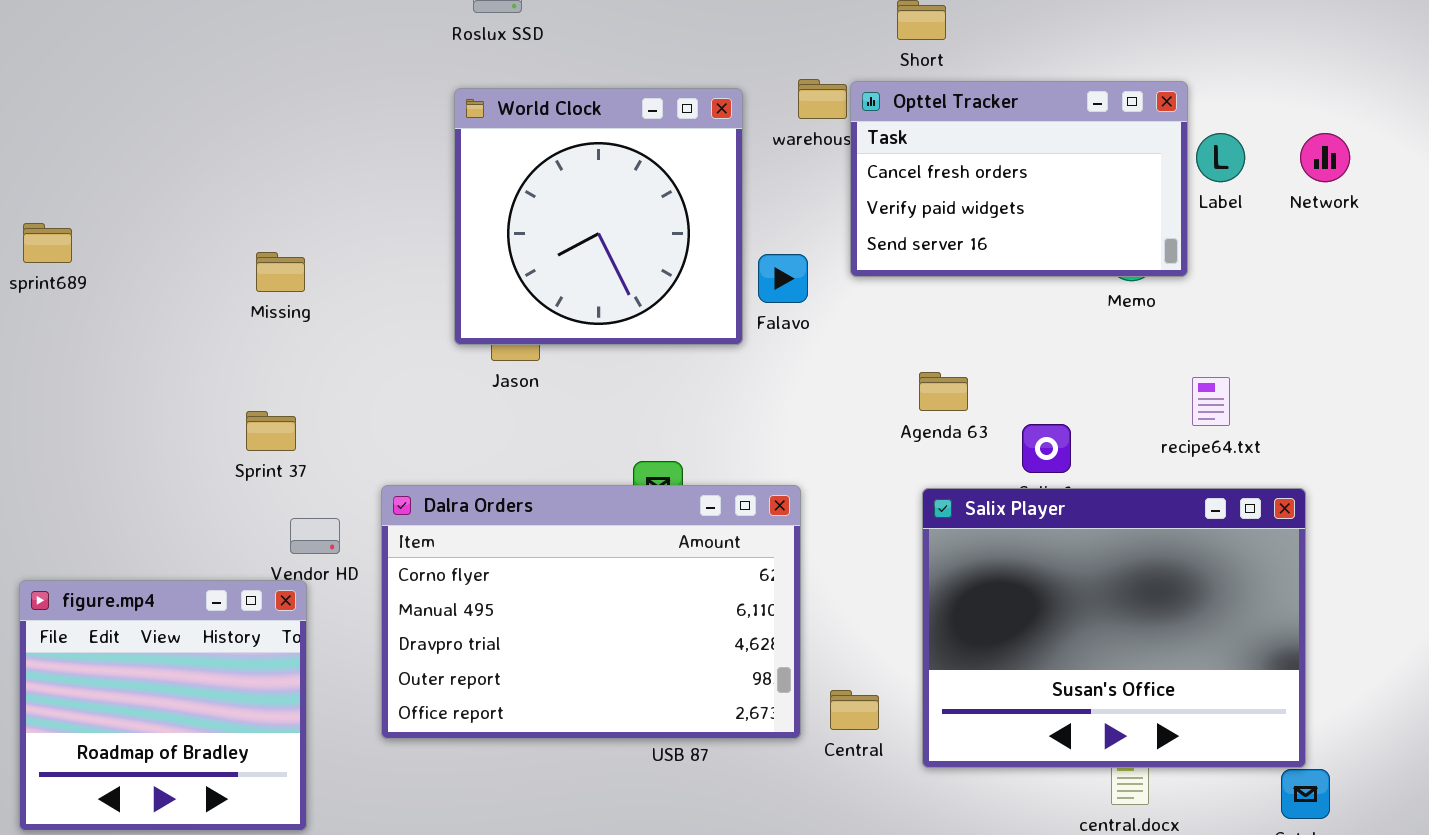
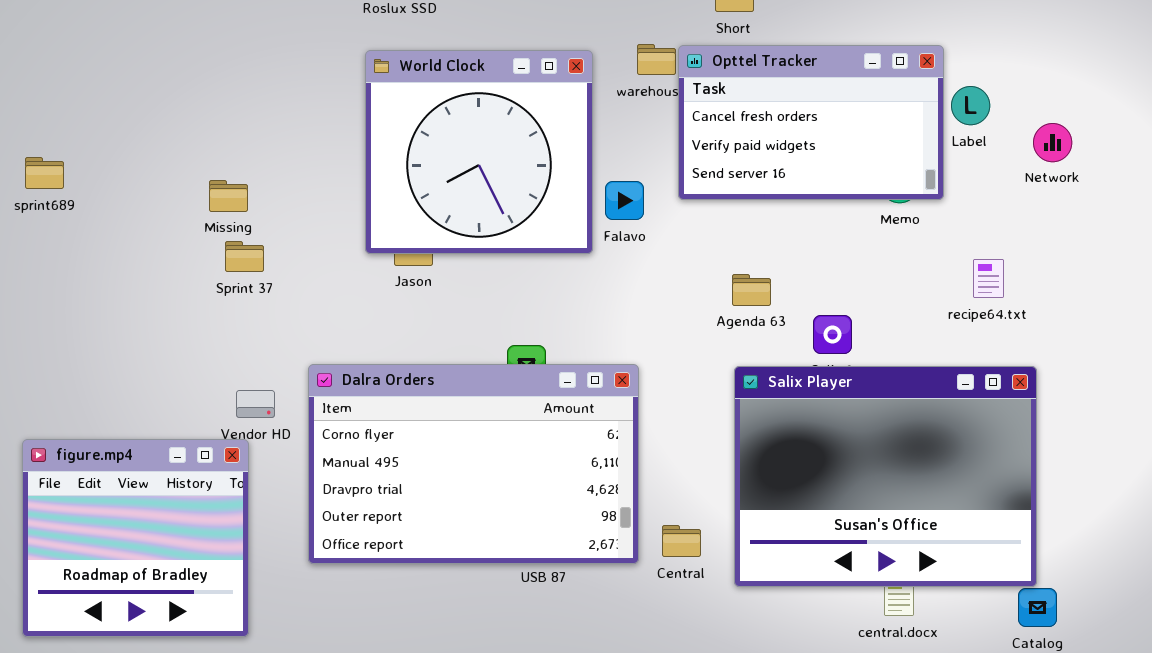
Network: [1300,133,1350,182] -> [1033,123,1072,162], moved
recipe64.txt: [1192,377,1230,426] -> [973,259,1004,298], moved
Sprint 37: [246,411,296,451] -> [225,241,264,272], moved

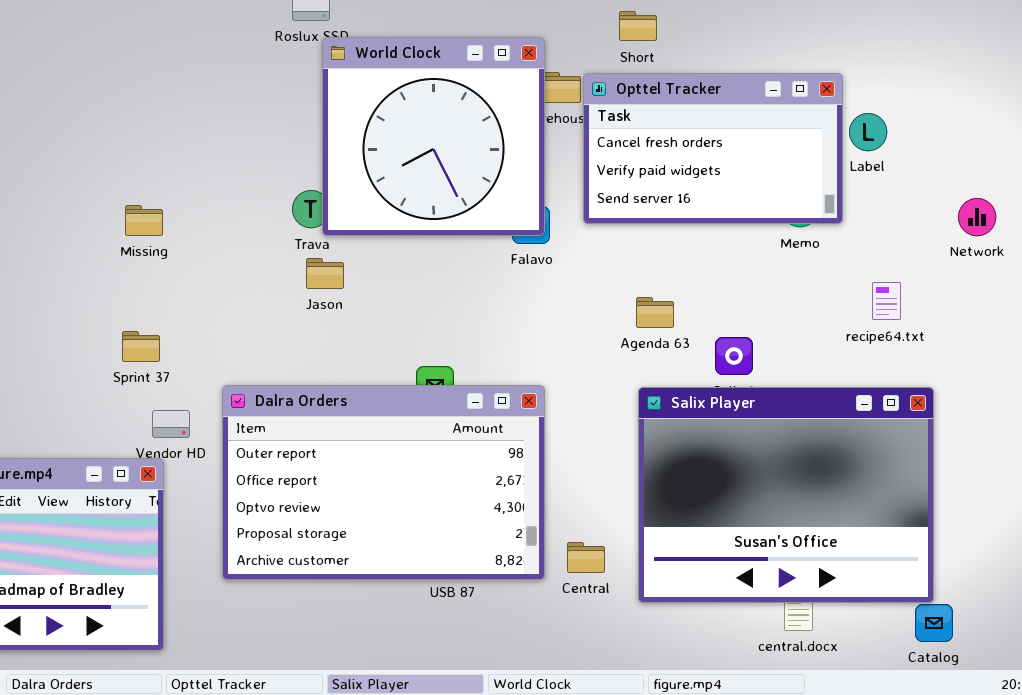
World Clock: [365,50,593,254] -> [322,37,545,236], moved
Network: [1033,123,1072,162] -> [958,198,996,236], moved
Sprint 37: [225,241,264,272] -> [122,331,160,362], moved
Dalra Orders: [308,364,639,564] -> [222,385,545,580], scrolled down 3 rows

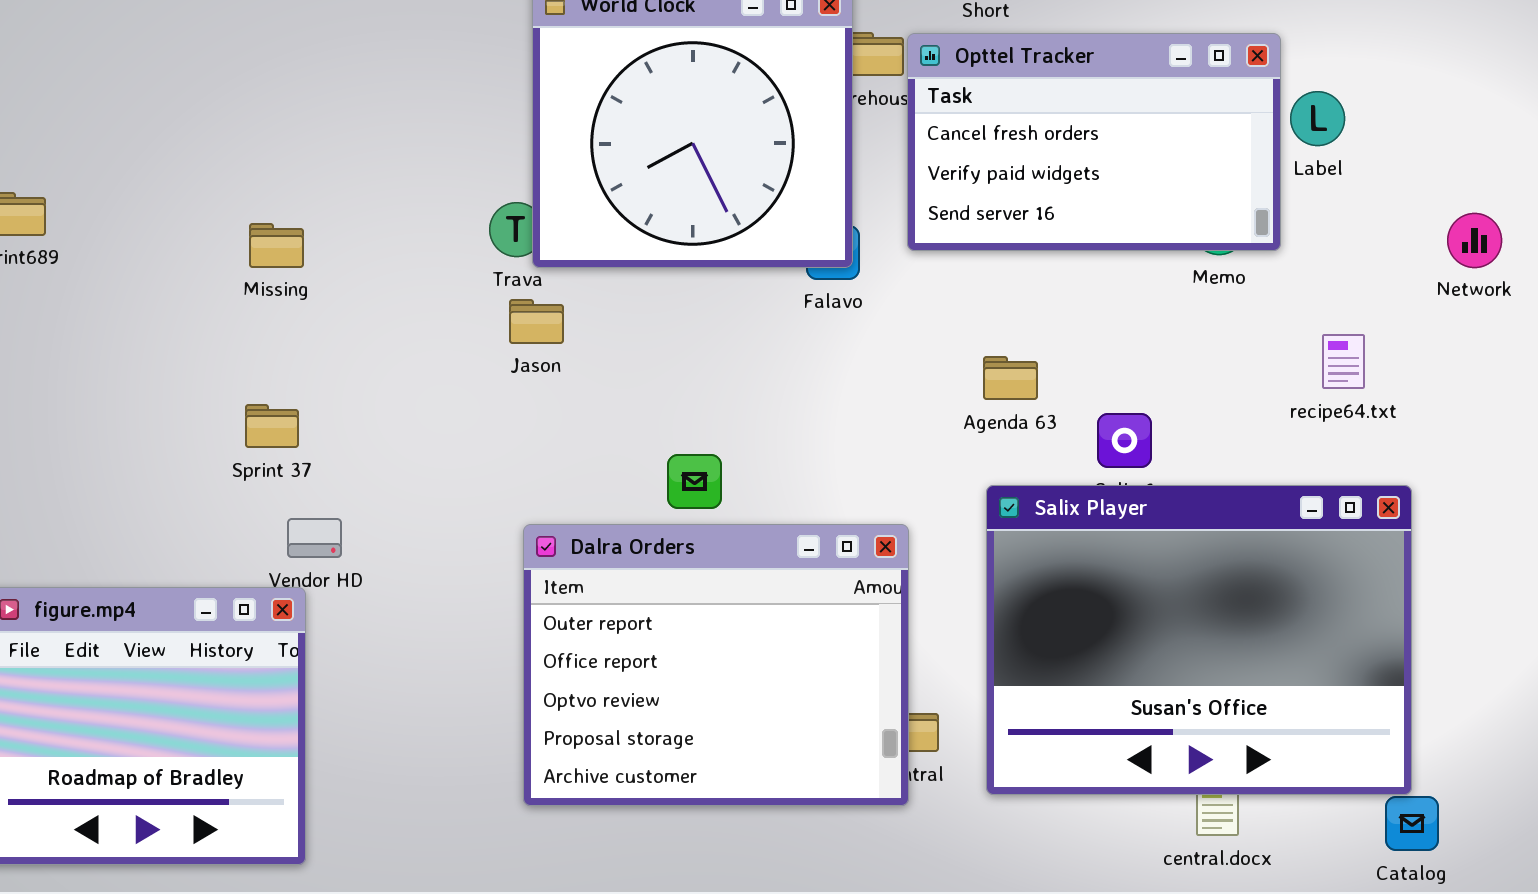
Dalra Orders: [222,385,545,580] -> [523,524,909,806], moved, resized

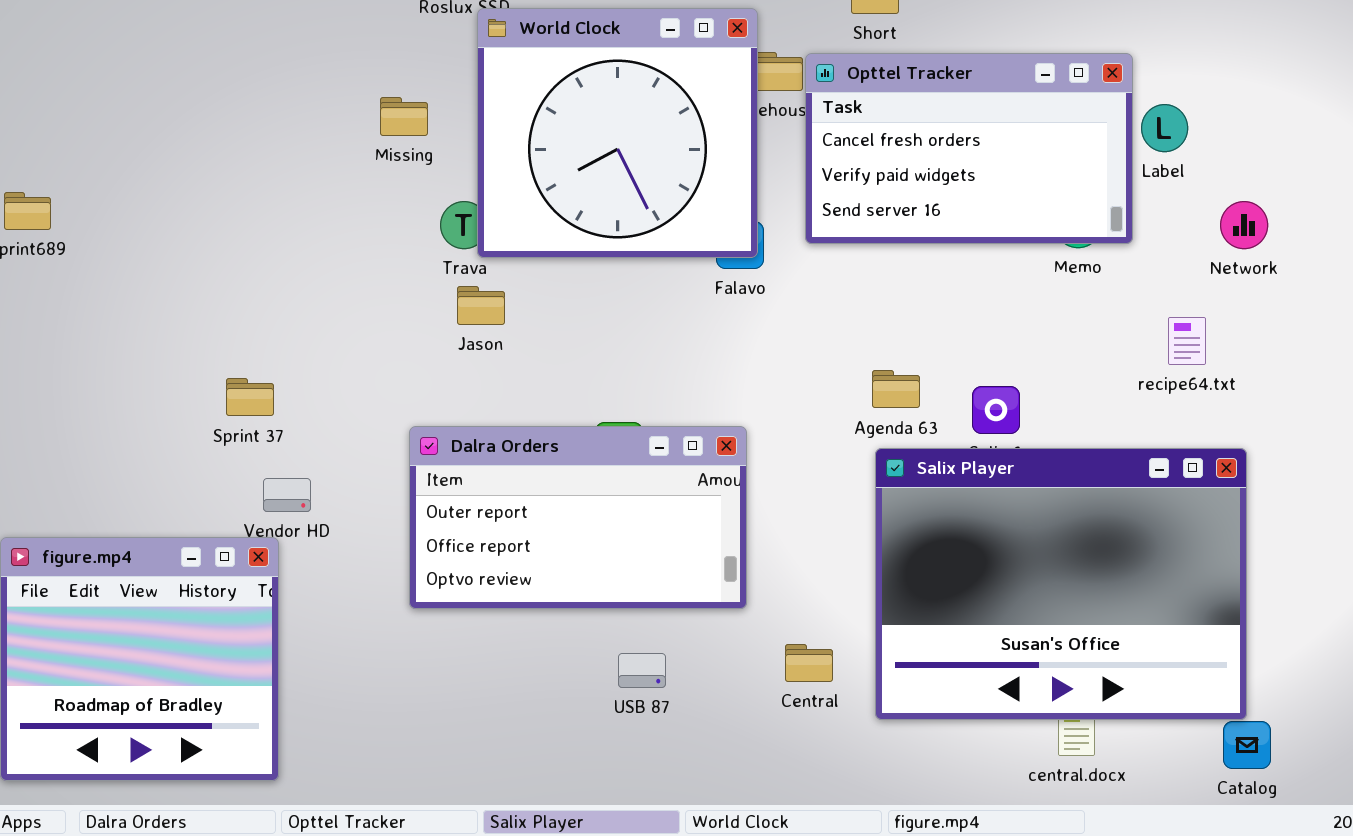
Network: [1447,213,1502,268] -> [1220,201,1268,249], moved
Missing: [249,223,304,268] -> [380,97,428,136], moved
Agenda 63: [983,356,1038,400] -> [872,370,920,408], moved
Dalra Orders: [523,524,909,806] -> [409,426,747,609], moved, resized

